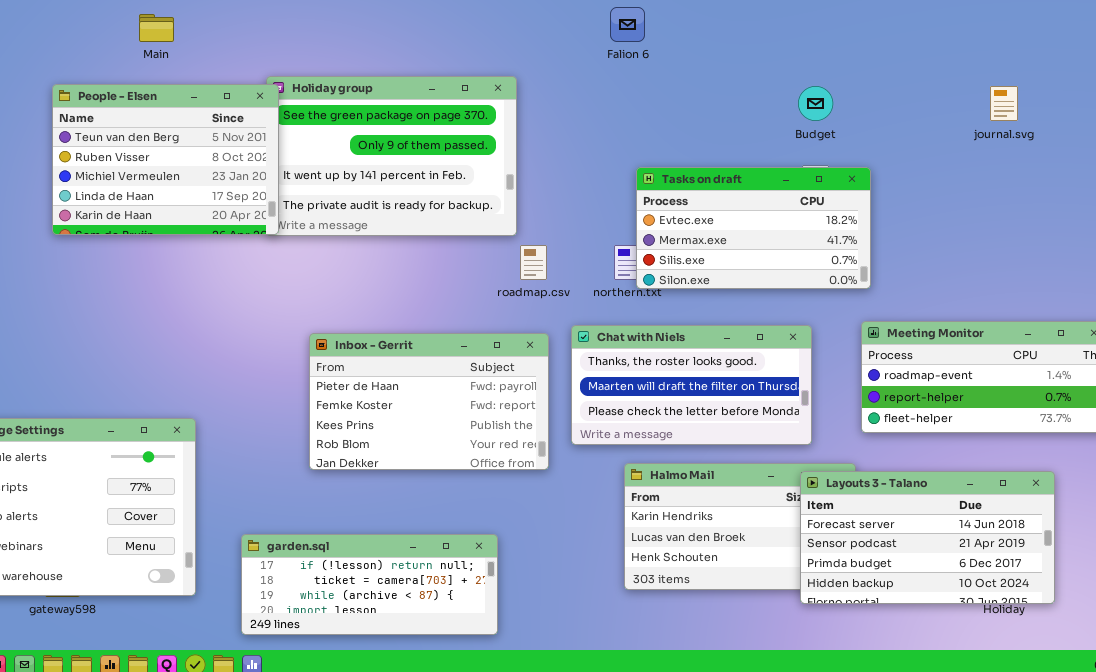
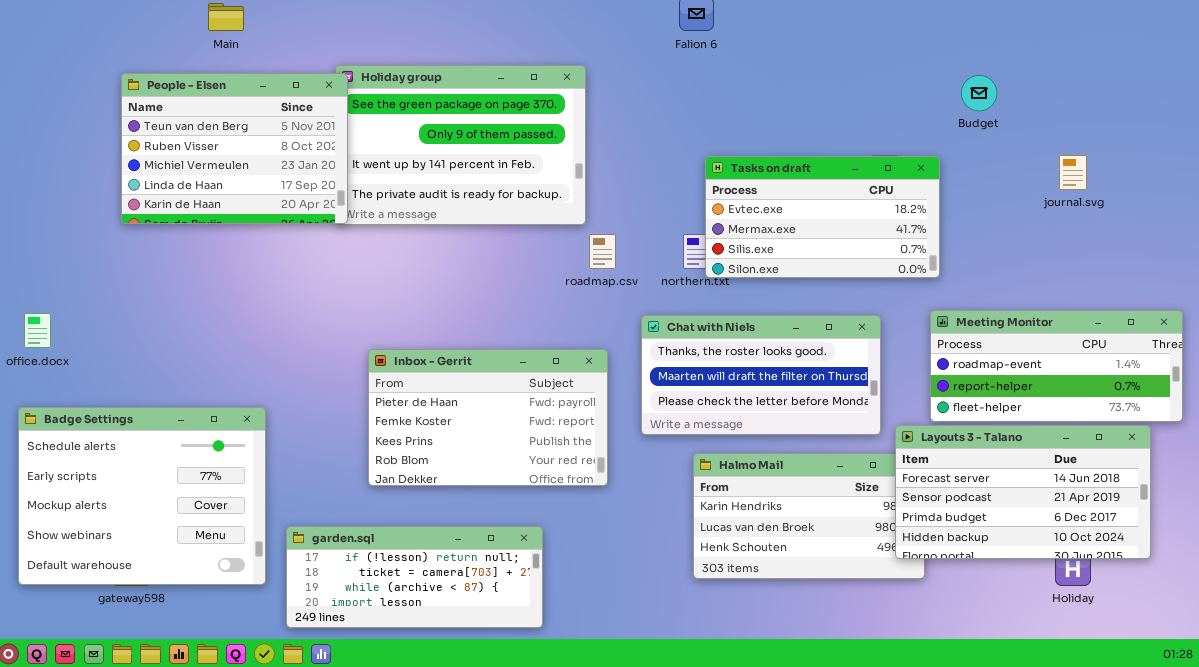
Budget: [798,86,833,121] -> [961,75,997,111], moved
journal.svg: [990,86,1018,121] -> [1059,155,1087,190], moved
Inbox - Gerrit: [309,333,549,470] -> [368,349,608,486], moved
Layouts 3 - Talano: [800,471,1055,604] -> [895,425,1151,559], moved
garden.sql: [241,534,498,635] -> [286,526,543,628], moved

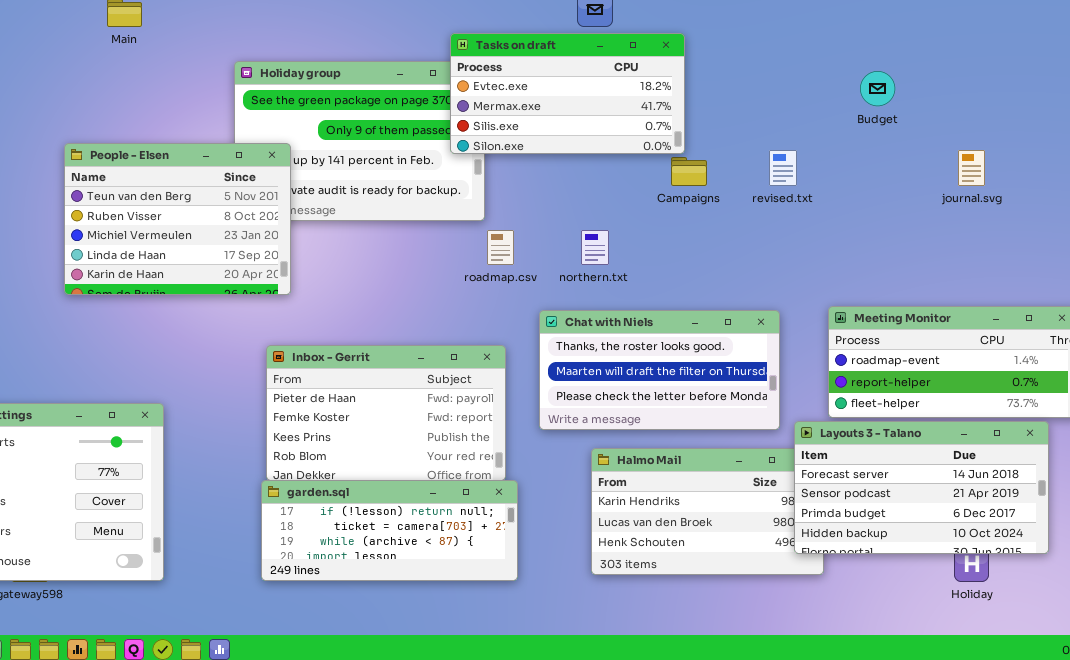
People - Elsen: [121,73,348,224] -> [64,143,291,295], moved
Tasks on draft: [705,156,940,278] -> [450,33,685,154], moved
garden.sql: [286,526,543,628] -> [261,480,518,581], moved

